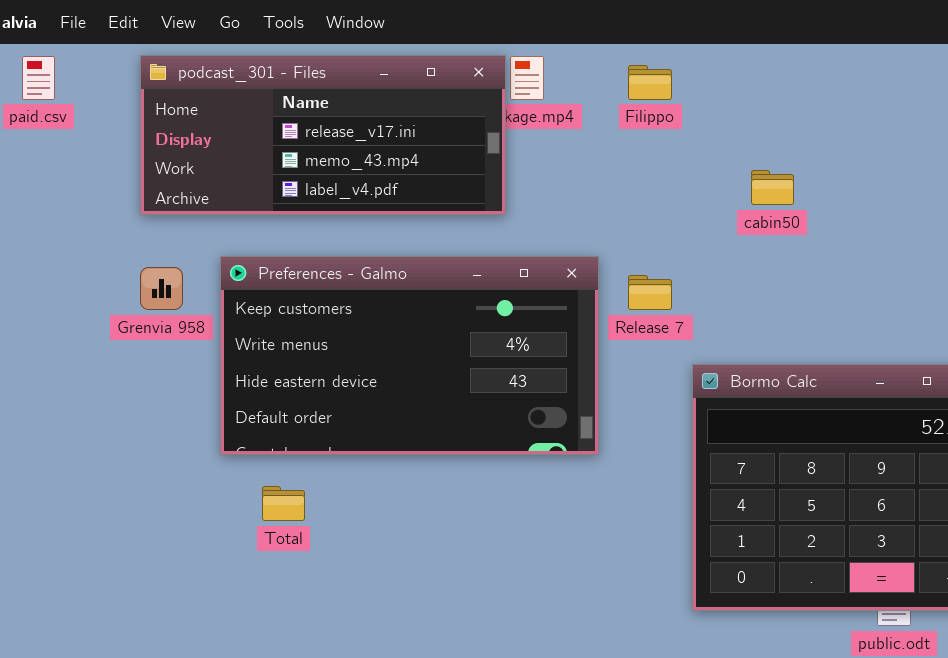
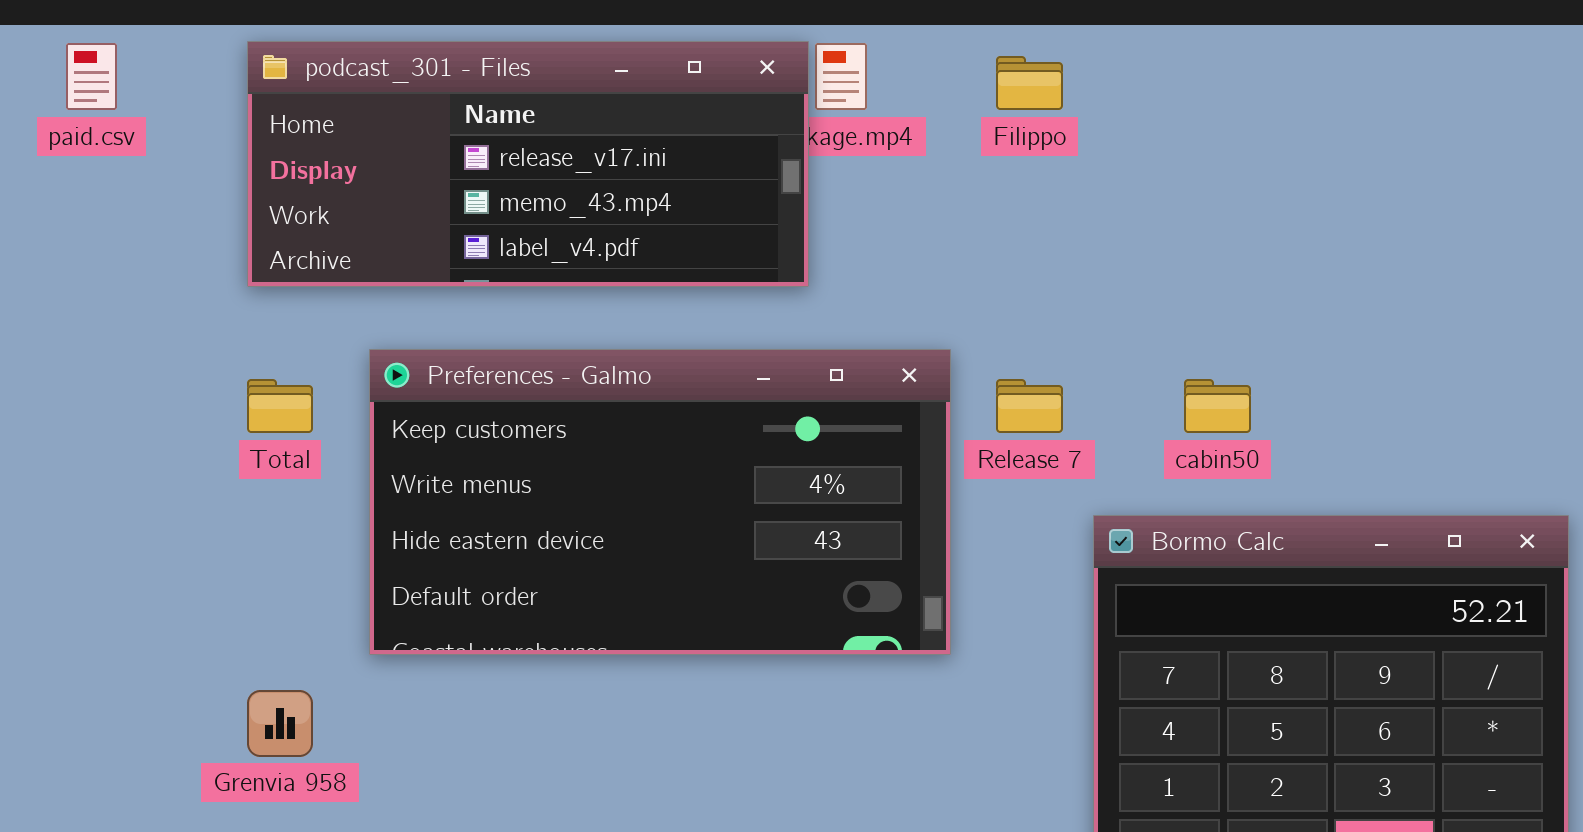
cabin50: [751,170,794,205] -> [1184,379,1251,433], moved
Grenvia 958: [140,267,183,310] -> [247,690,313,757], moved
Total: [262,486,305,521] -> [247,379,313,433], moved

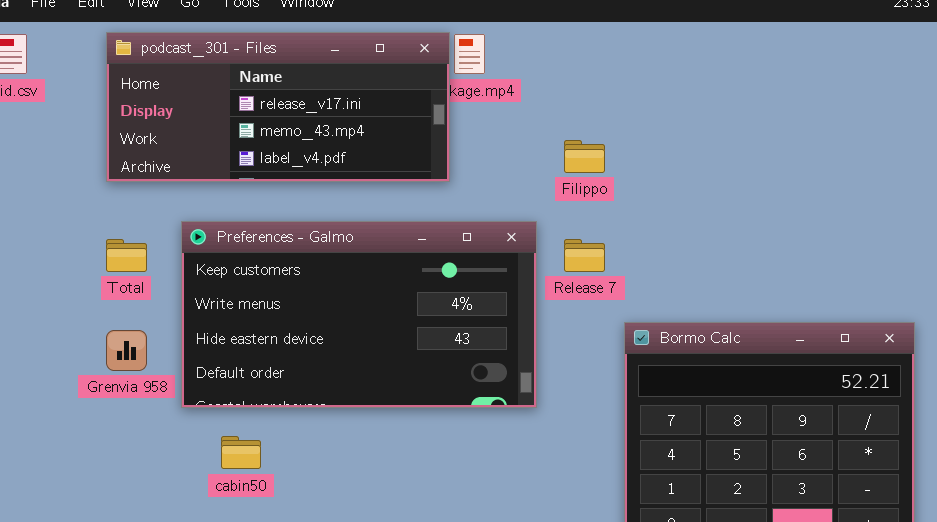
Filippo: [996,56,1063,110] -> [564,140,605,173], moved
cabin50: [1184,379,1251,433] -> [221,436,261,469], moved
Grenvia 958: [247,690,313,757] -> [106,330,147,371], moved

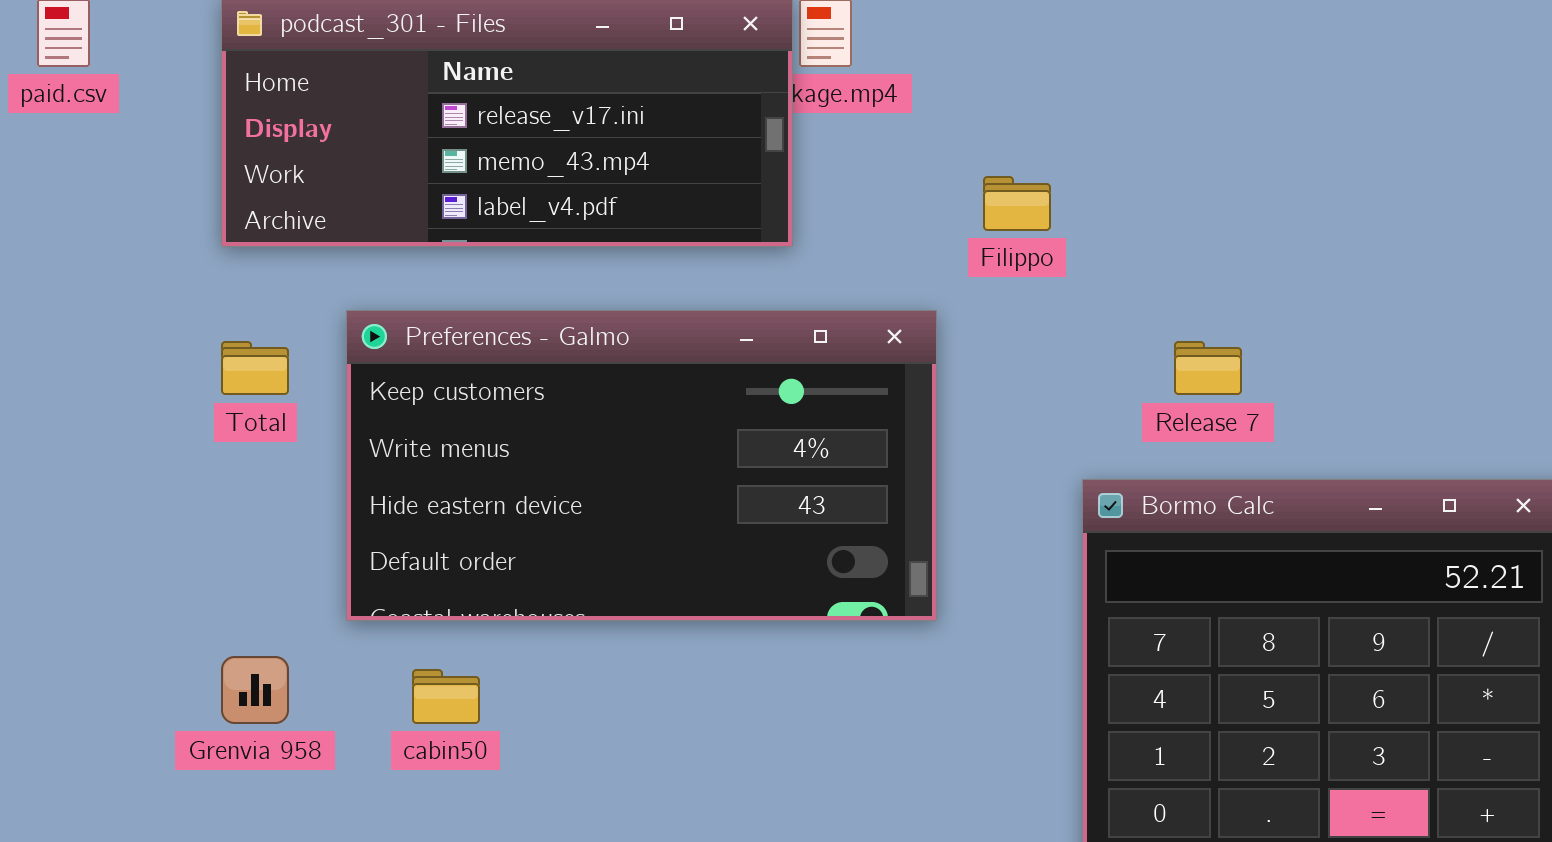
Release 7: [564,239,605,272] -> [1174,341,1242,395], moved
Grenvia 958: [106,330,147,371] -> [221,656,289,724], moved

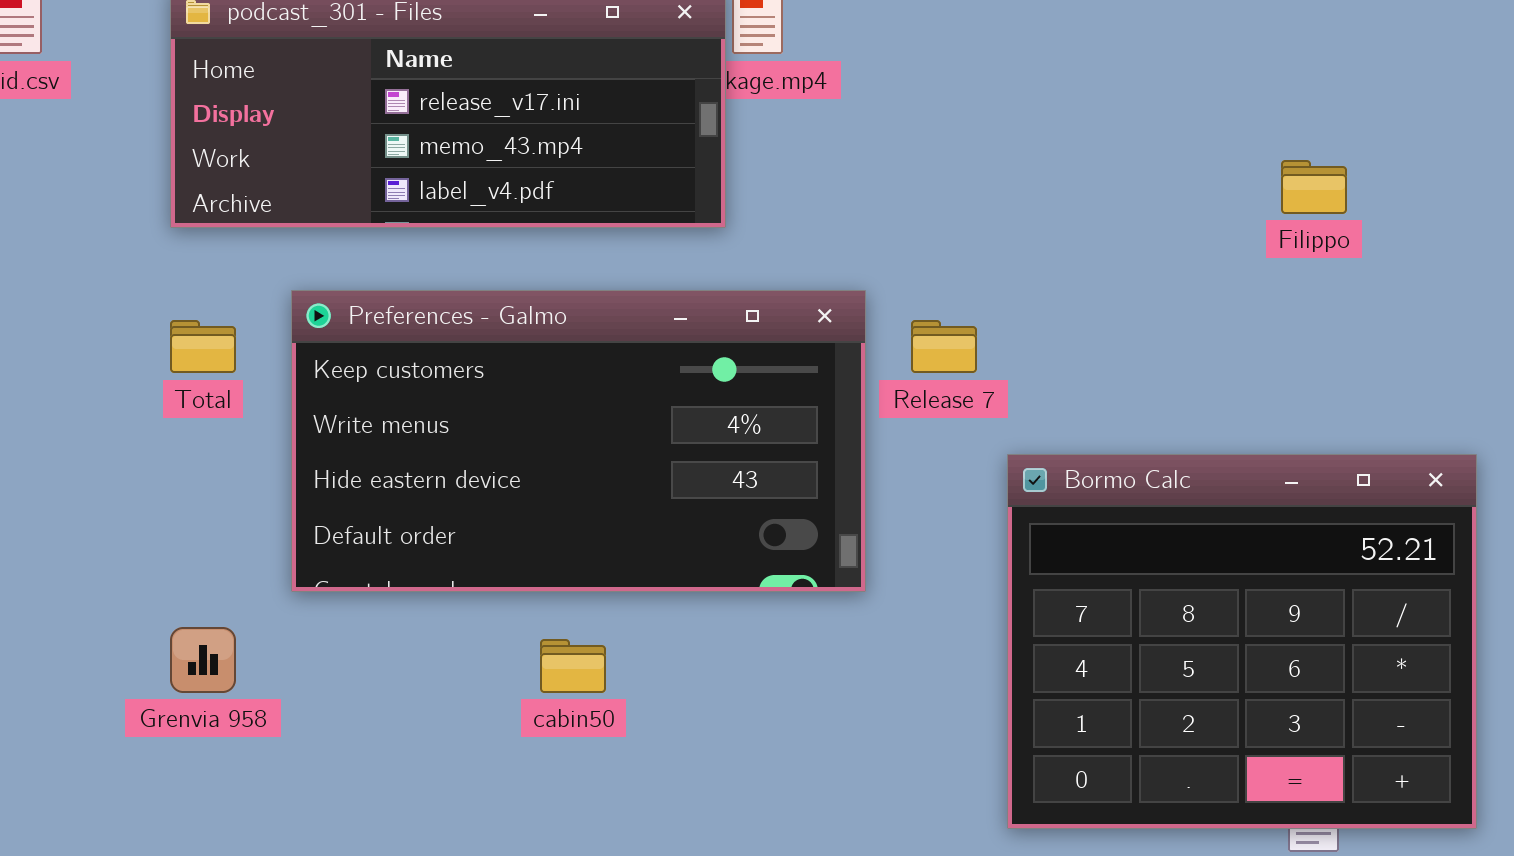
Filippo: [983,176,1051,231] -> [1281,160,1347,214], moved
Release 7: [1174,341,1242,395] -> [911,320,977,373], moved
cabin50: [412,669,480,724] -> [540,639,606,693], moved

